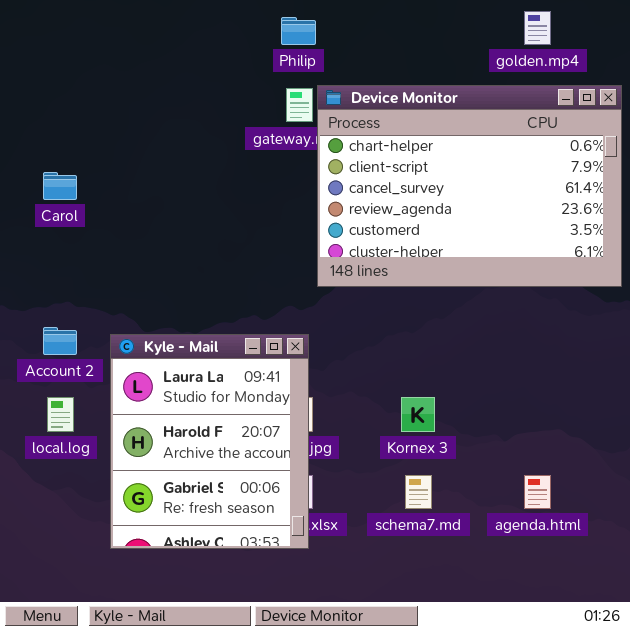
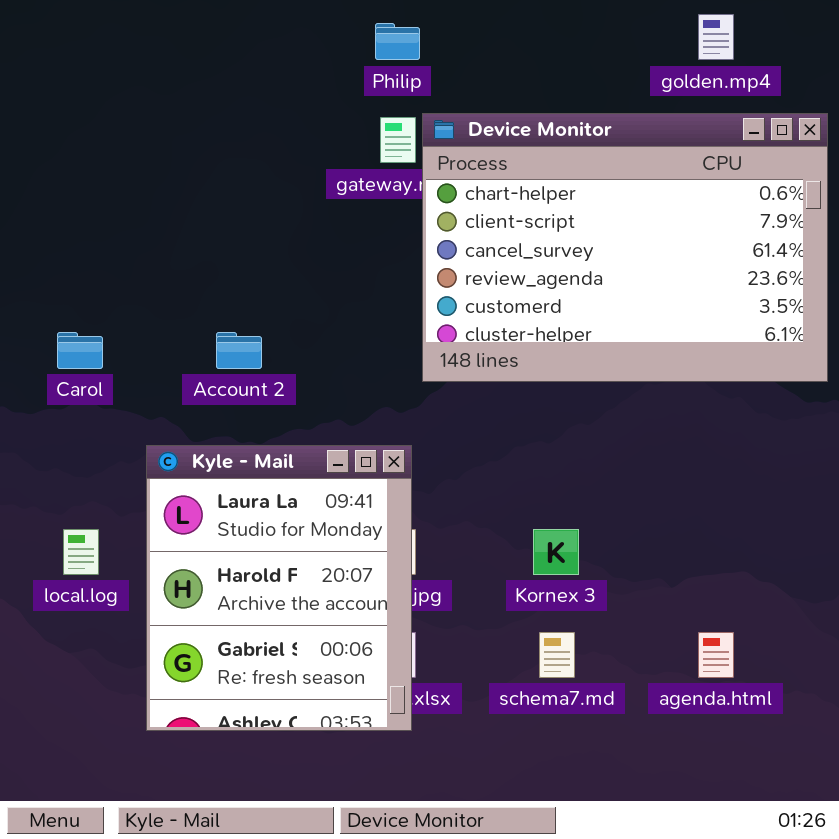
Carol: [43,172,77,200] -> [57,332,103,369], moved
Account 2: [43,327,77,355] -> [216,332,262,369], moved

